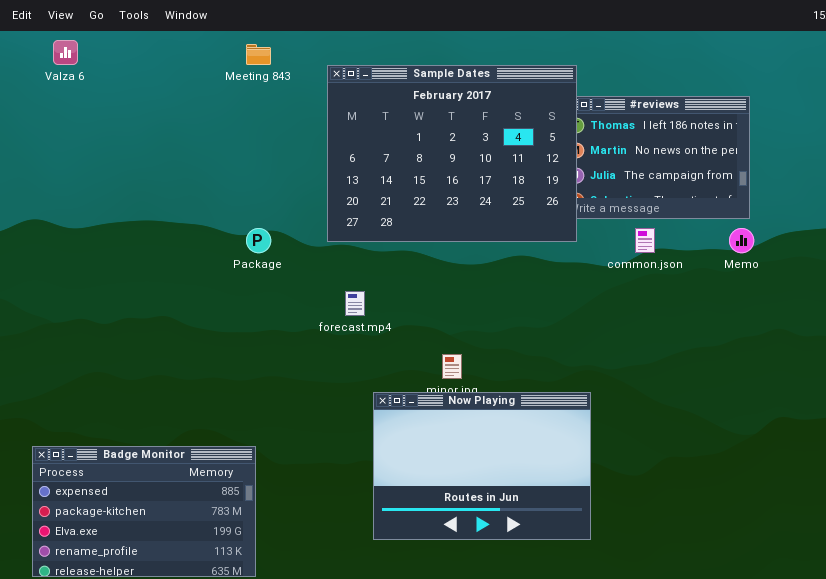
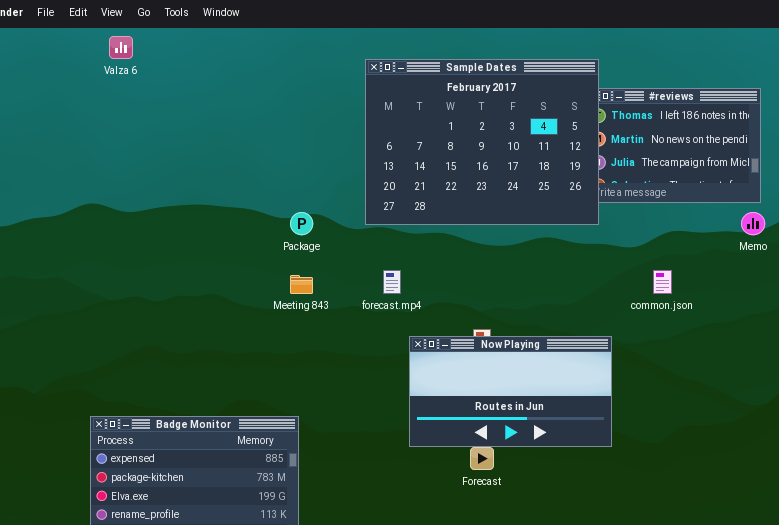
Meeting 843: [246,44,271,65] -> [290,275,313,294], moved
common.json: [635,228,655,253] -> [653,270,672,294], moved
Now Playing: [373,392,591,540] -> [409,336,612,447], moved, resized

